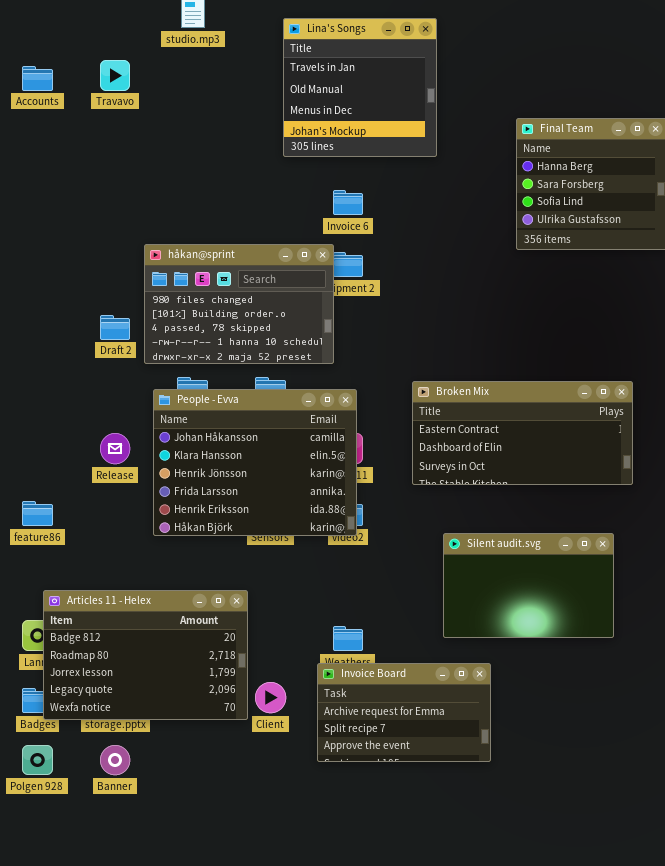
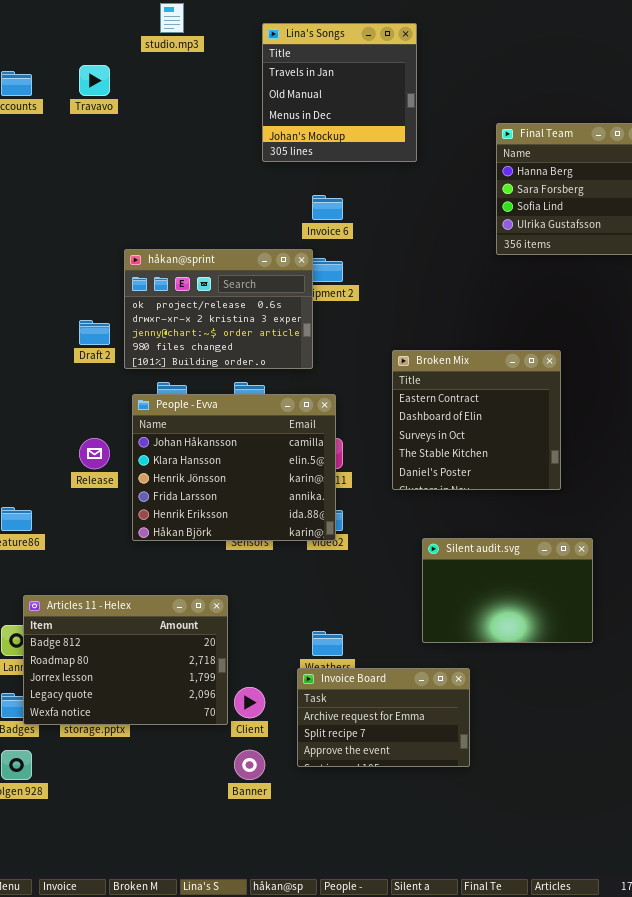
håkan@sprint: [144,244,334,364] -> [124,249,313,369], scrolled up 3 rows
Broken Mix: [412,381,633,485] -> [392,350,561,490], resized
Banner: [100,745,130,775] -> [234,750,265,780], moved

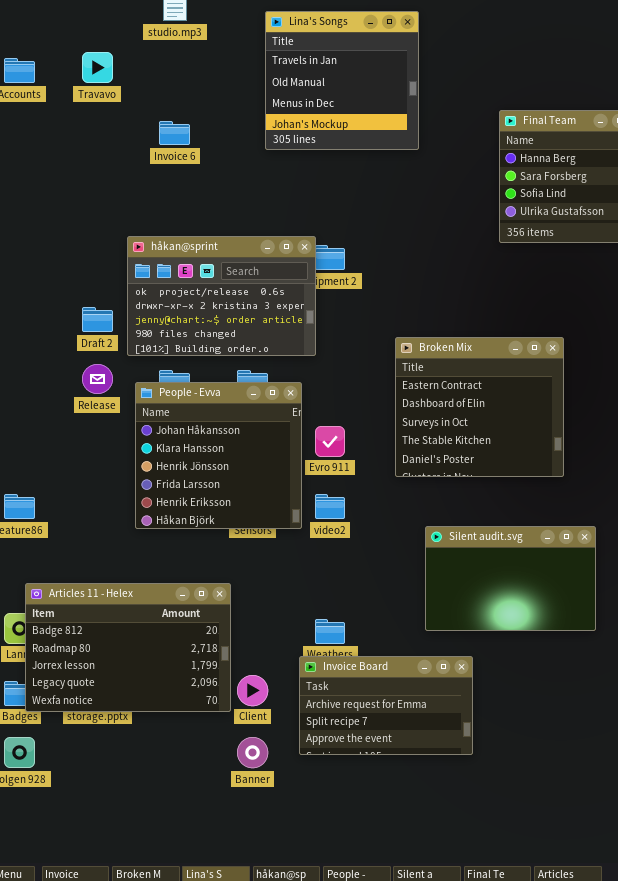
Invoice 6: [312,195,343,220] -> [159,121,190,145], moved
People - Evva: [132,394,336,541] -> [135,382,302,529], resized
Release: [79,438,110,469] -> [82,364,113,394], moved

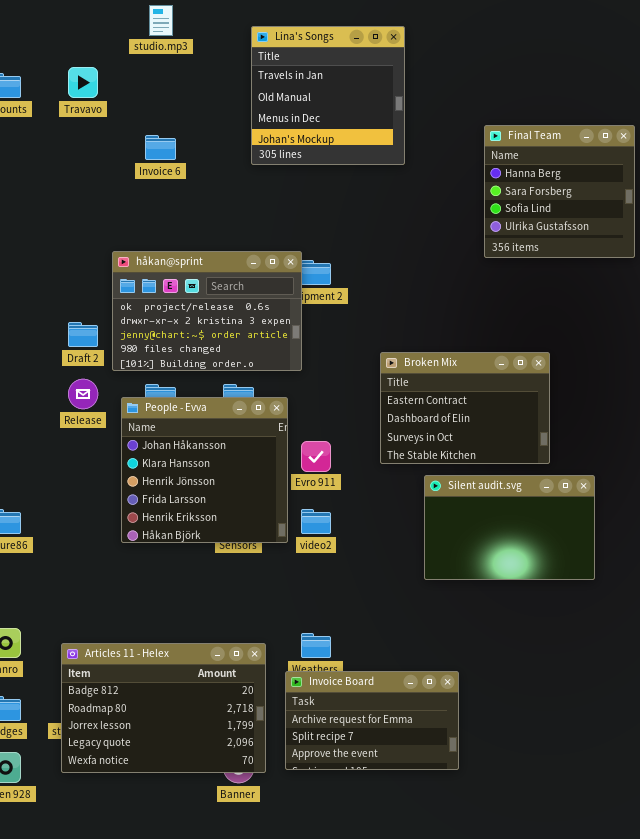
Broken Mix: [395,337,564,477] -> [380,352,550,464], resized
Silent audit.svg: [425,526,596,631] -> [424,475,595,580], moved
Articles 11 - Helex: [25,583,231,712] -> [61,643,266,773], moved

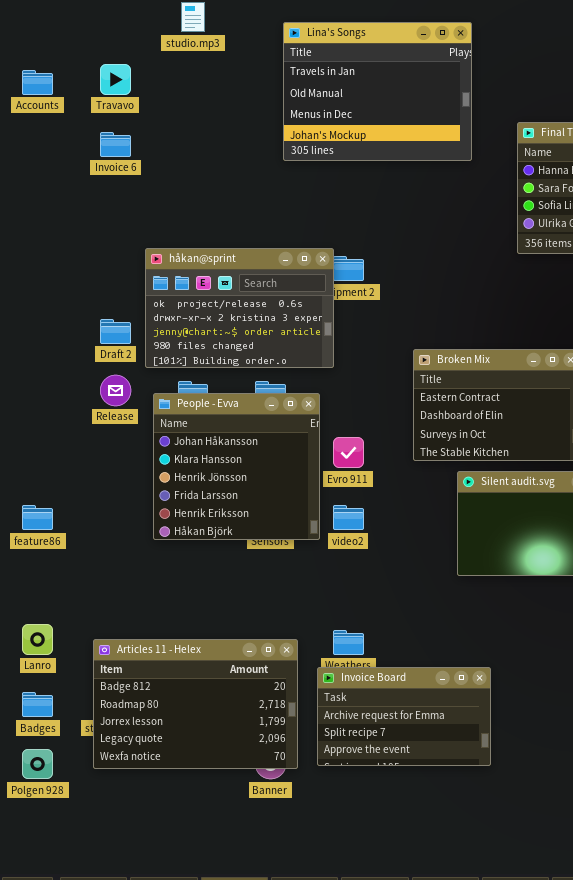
Lina's Songs: [251,26,405,165] -> [283,22,472,161], resized
Invoice 6: [145,135,176,160] -> [100,132,131,157], moved

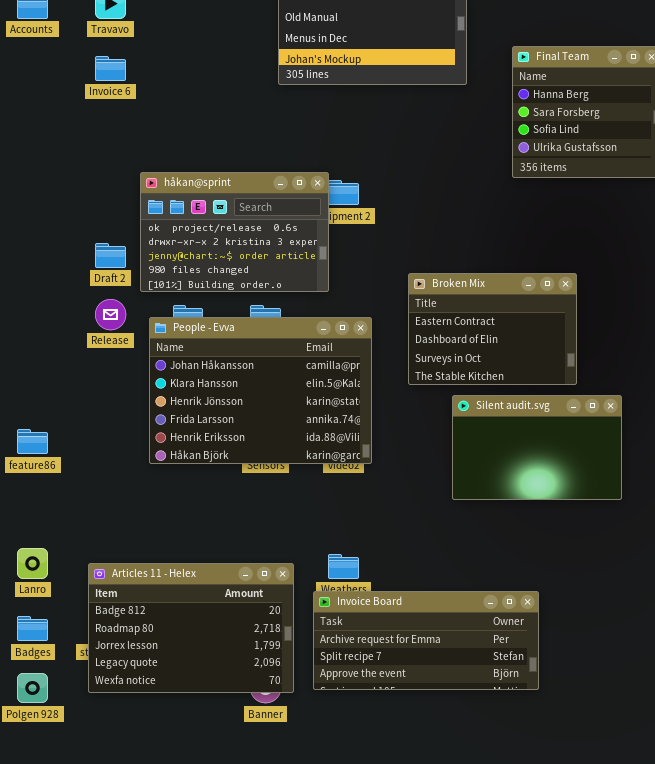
People - Evva: [153,393,320,540] -> [149,317,372,464], resized
Invoice Board: [317,667,491,766] -> [313,591,539,690], resized

